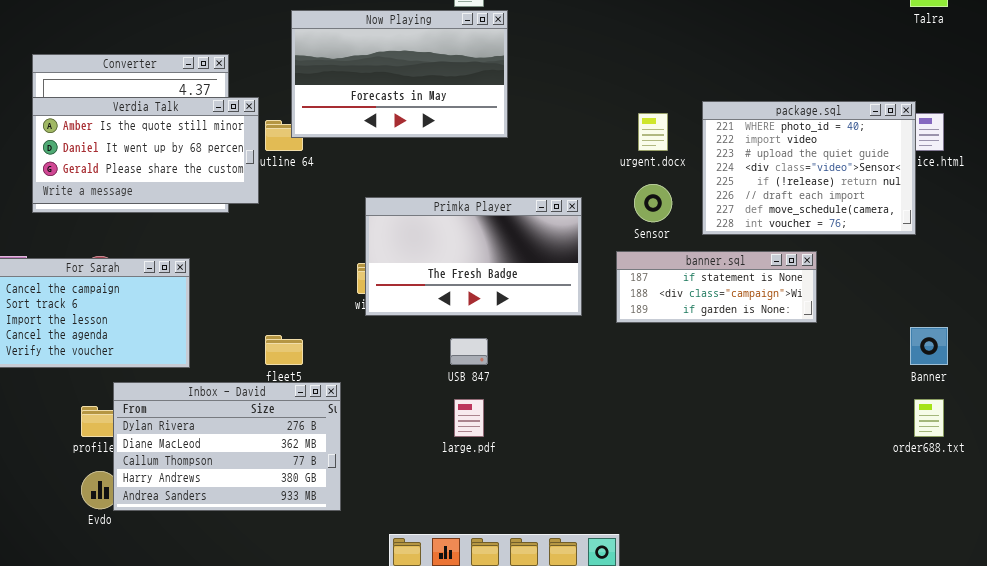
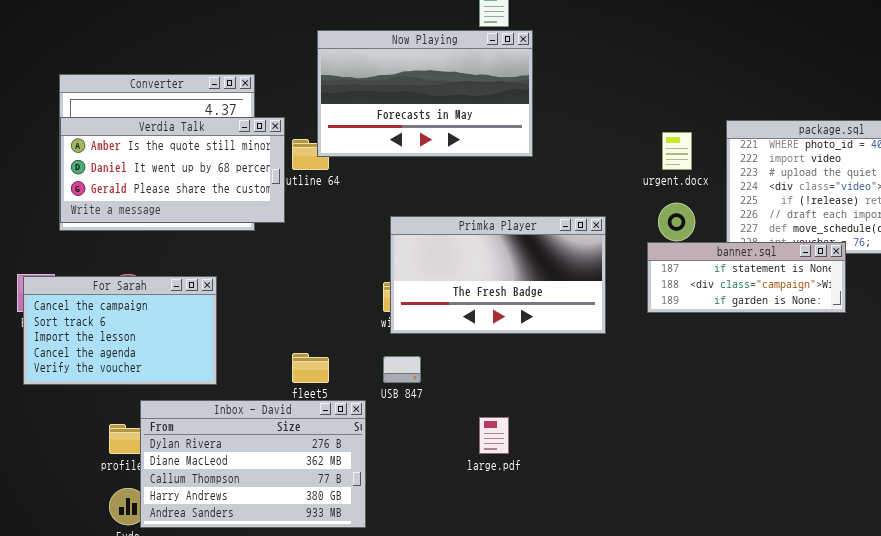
banner.sql: [616,251,817,323] -> [647,242,846,313], moved
USB 847: [450,338,488,365] -> [383,356,421,383], moved

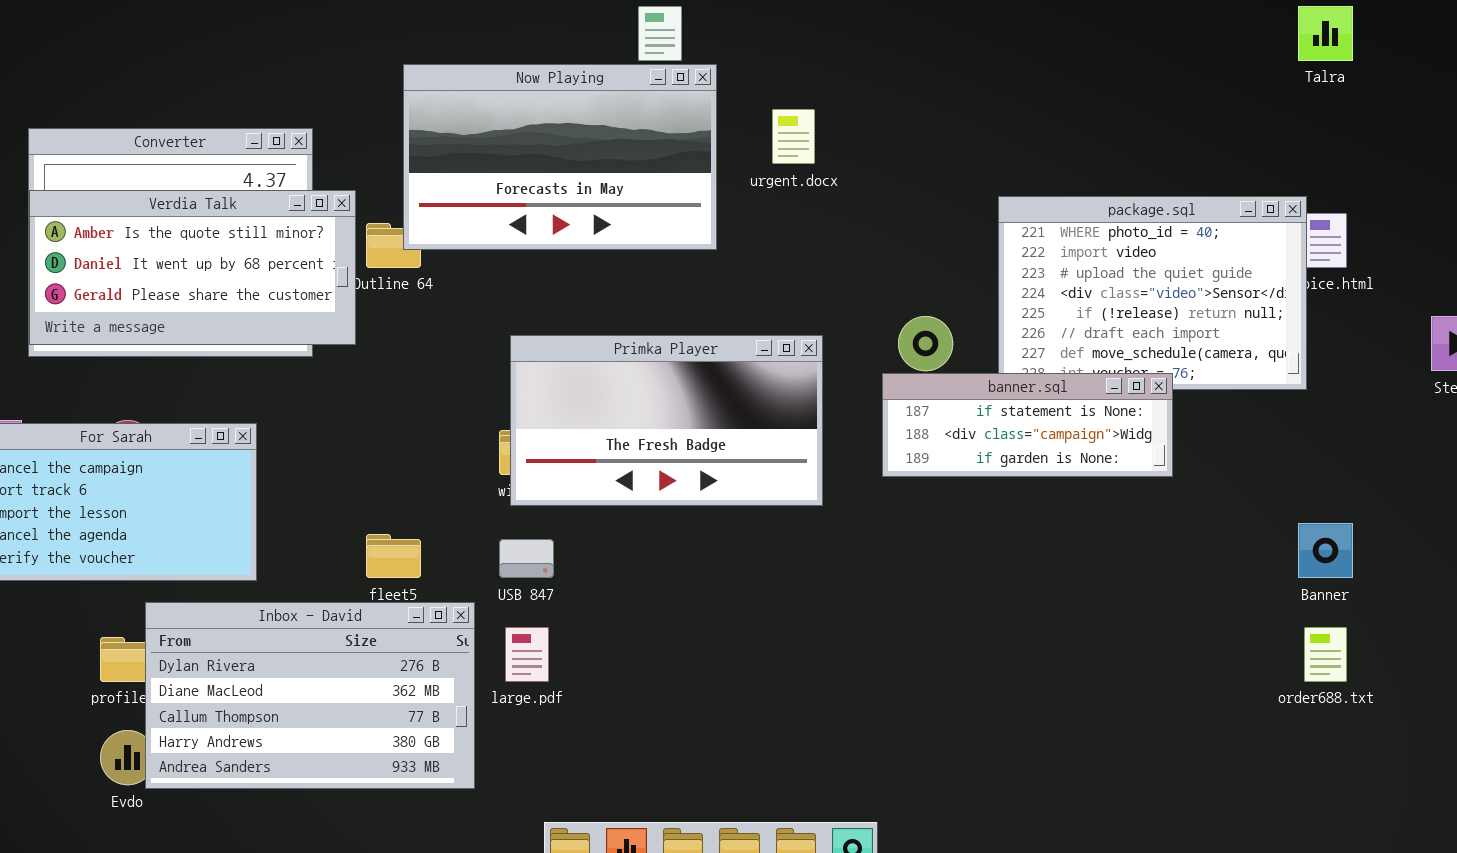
urgent.docx: [662,132,692,170] -> [772,109,815,164], moved
large.pdf: [479,417,509,454] -> [505,627,549,682], moved

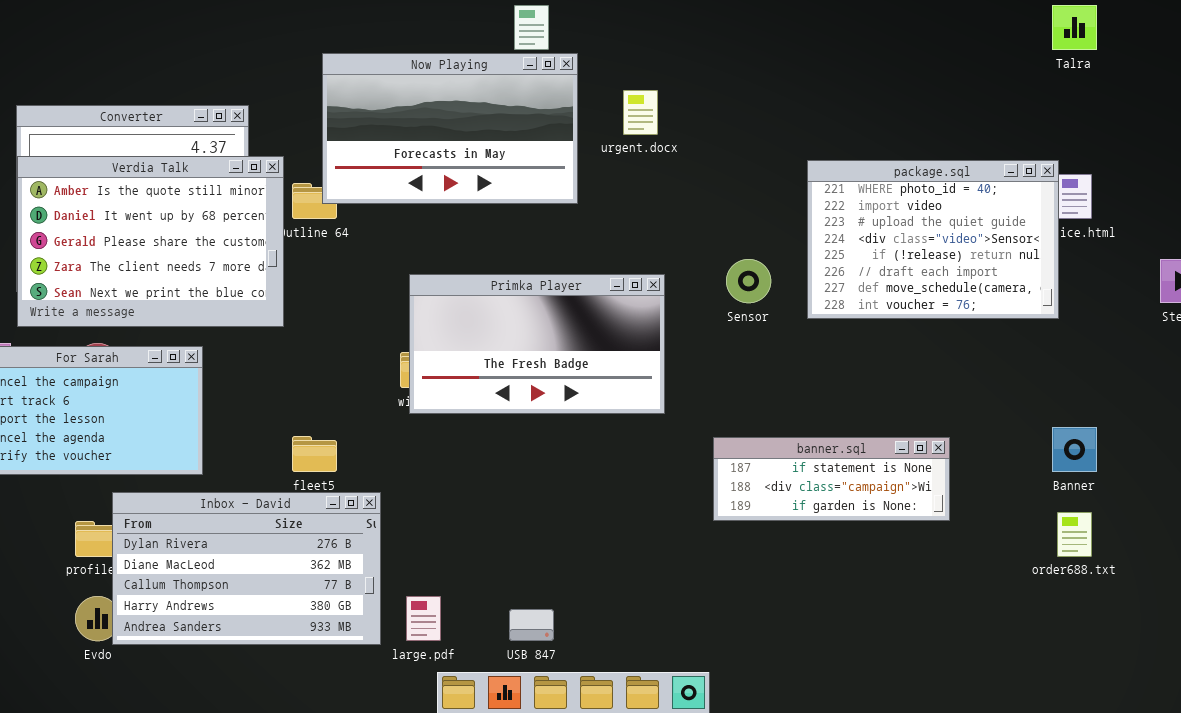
Verdia Talk: [29,190,356,345] -> [17,156,284,327], resized
banner.sql: [882,373,1173,477] -> [713,437,950,521], moved
USB 847: [499,539,554,578] -> [509,609,554,641], moved
large.pdf: [505,627,549,682] -> [406,596,441,641], moved

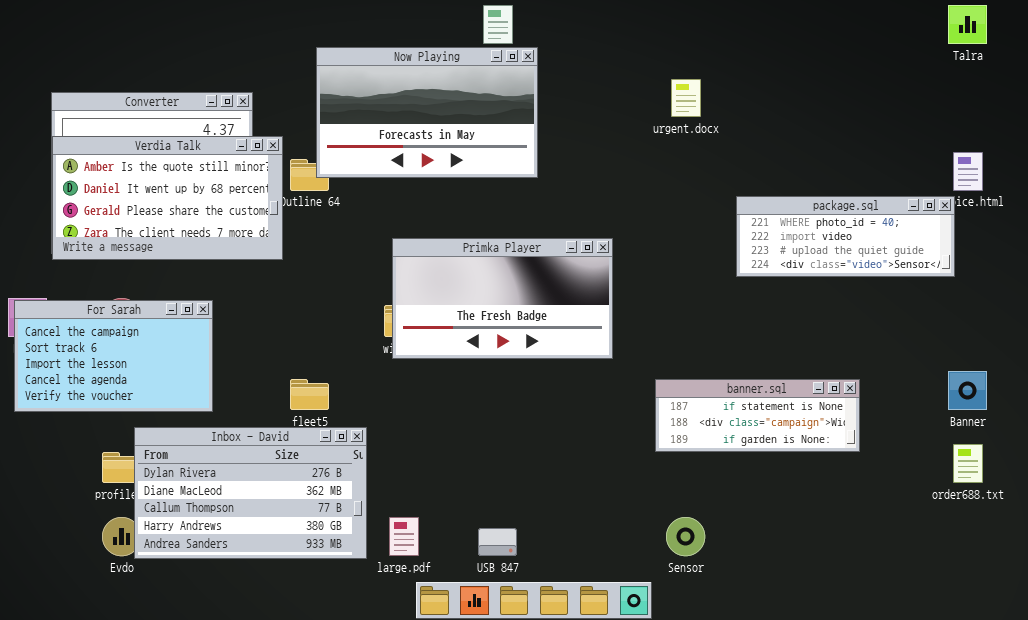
urgent.docx: [623,90,658,135] -> [671,79,701,117], moved
Verdia Talk: [17,156,284,327] -> [52,136,283,260], resized
package.sql: [807,160,1059,319] -> [736,196,955,277], resized
Sensor: [726,259,771,303] -> [666,517,705,556], moved

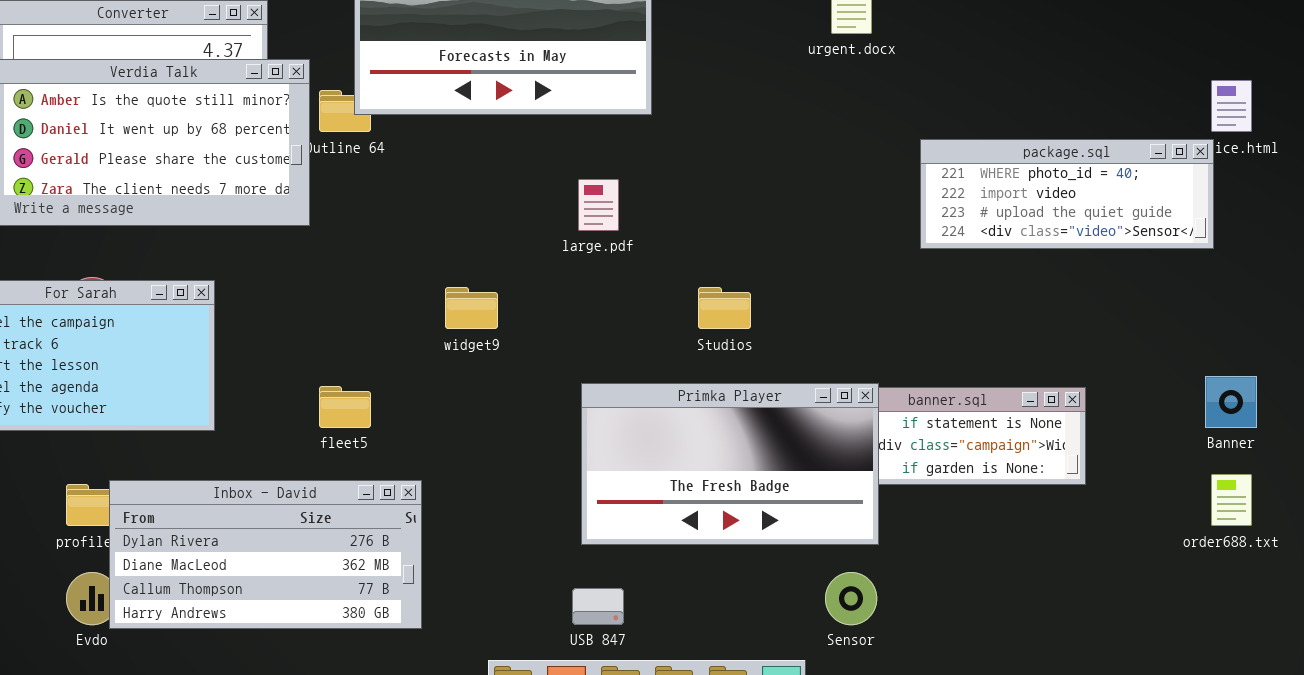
Primka Player: [392,238,613,359] -> [581,383,879,545], moved
Inbox - David: [134,427,367,559] -> [109,480,422,629], resized
large.pdf: [389,517,419,556] -> [578,179,619,231], moved

